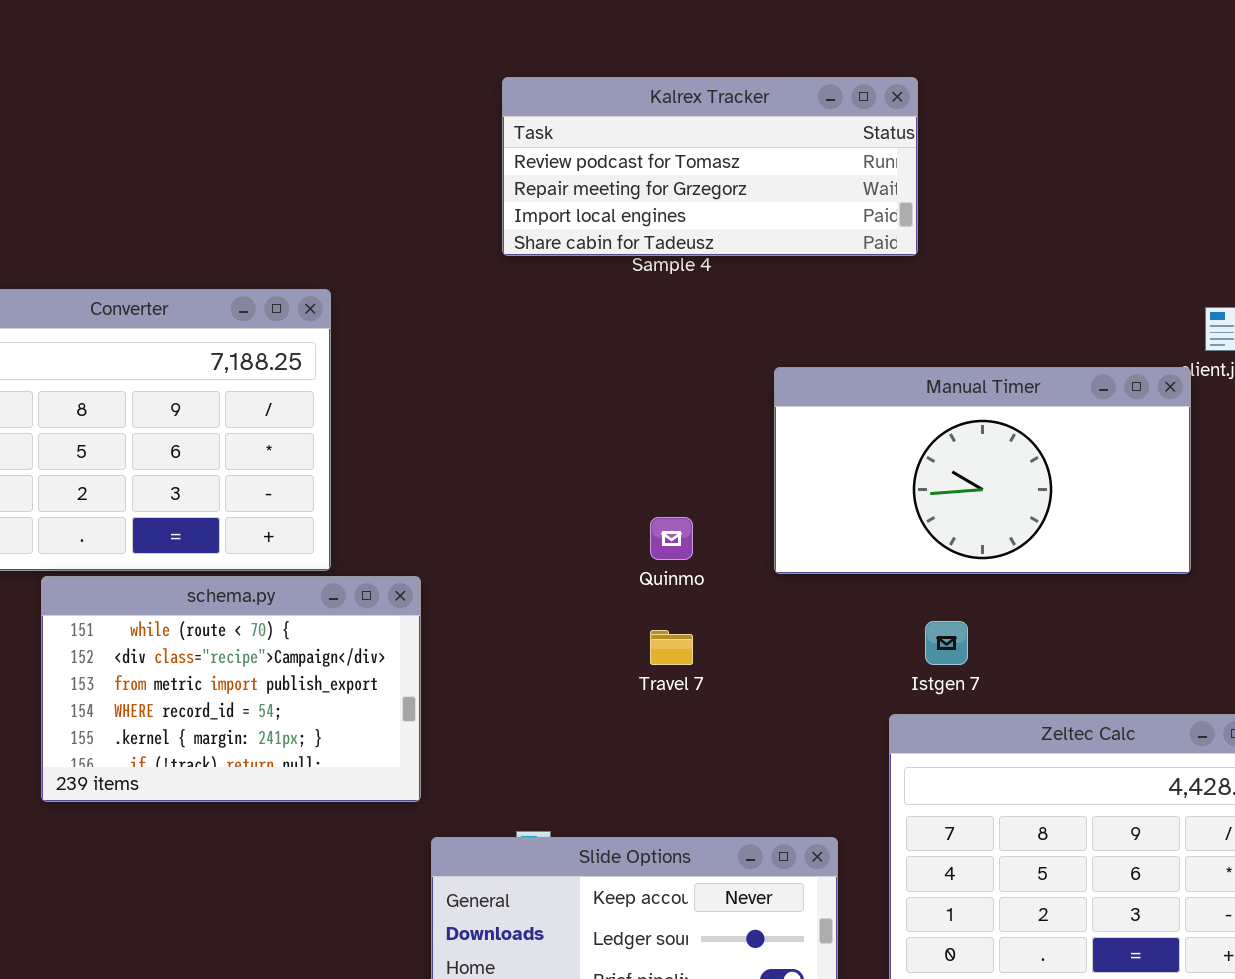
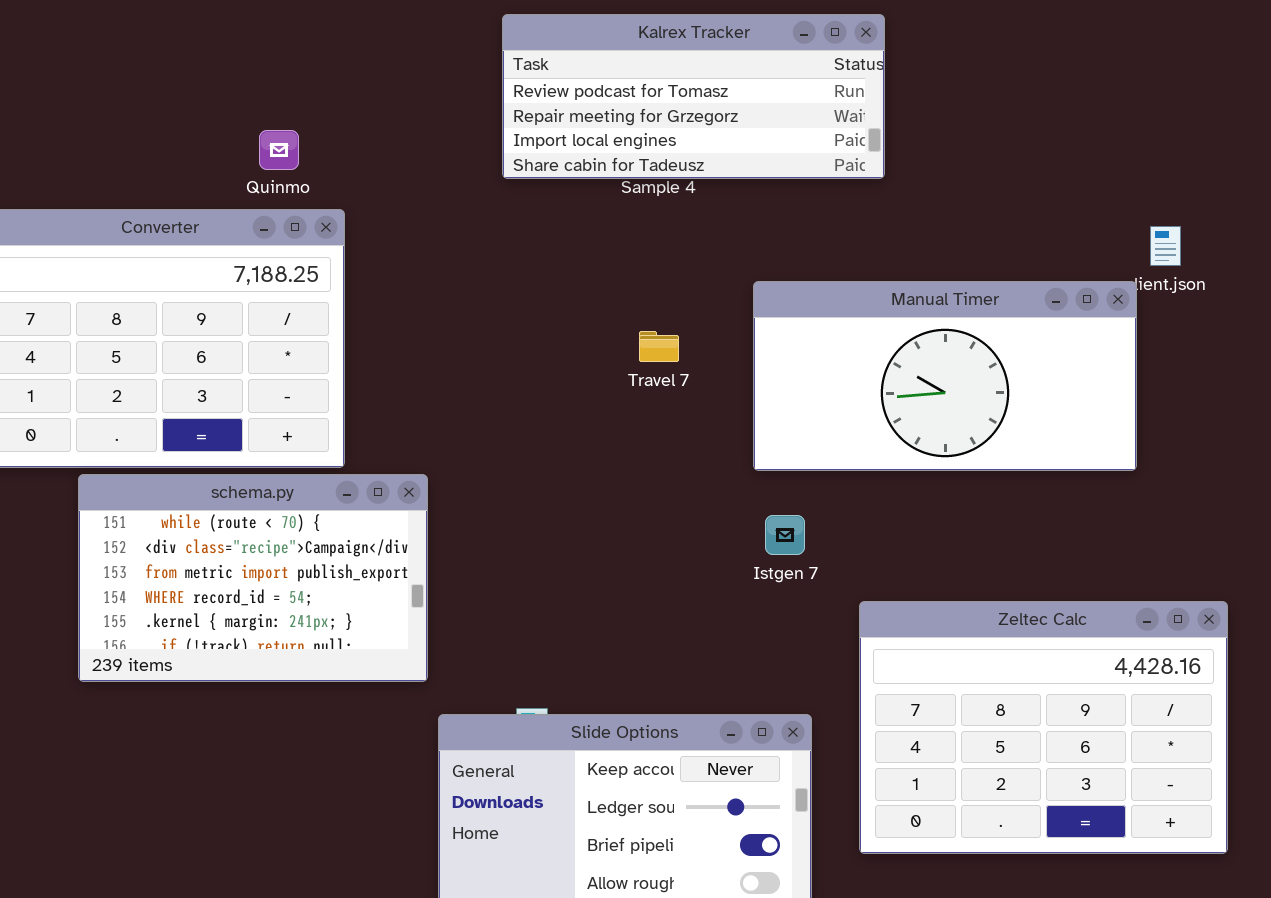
Quinmo: [650,517,693,560] -> [259,130,299,170], moved
Istgen 7: [925,621,968,665] -> [765,515,805,555], moved
Travel 7: [650,630,693,665] -> [639,331,679,362], moved

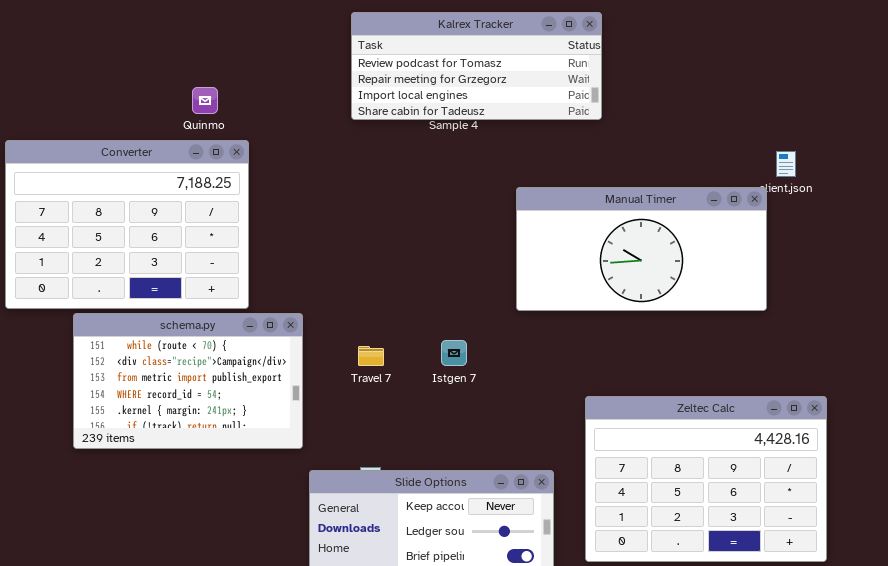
Travel 7: [639,331,679,362] -> [358,346,384,366], moved
Istgen 7: [765,515,805,555] -> [441,340,467,366], moved

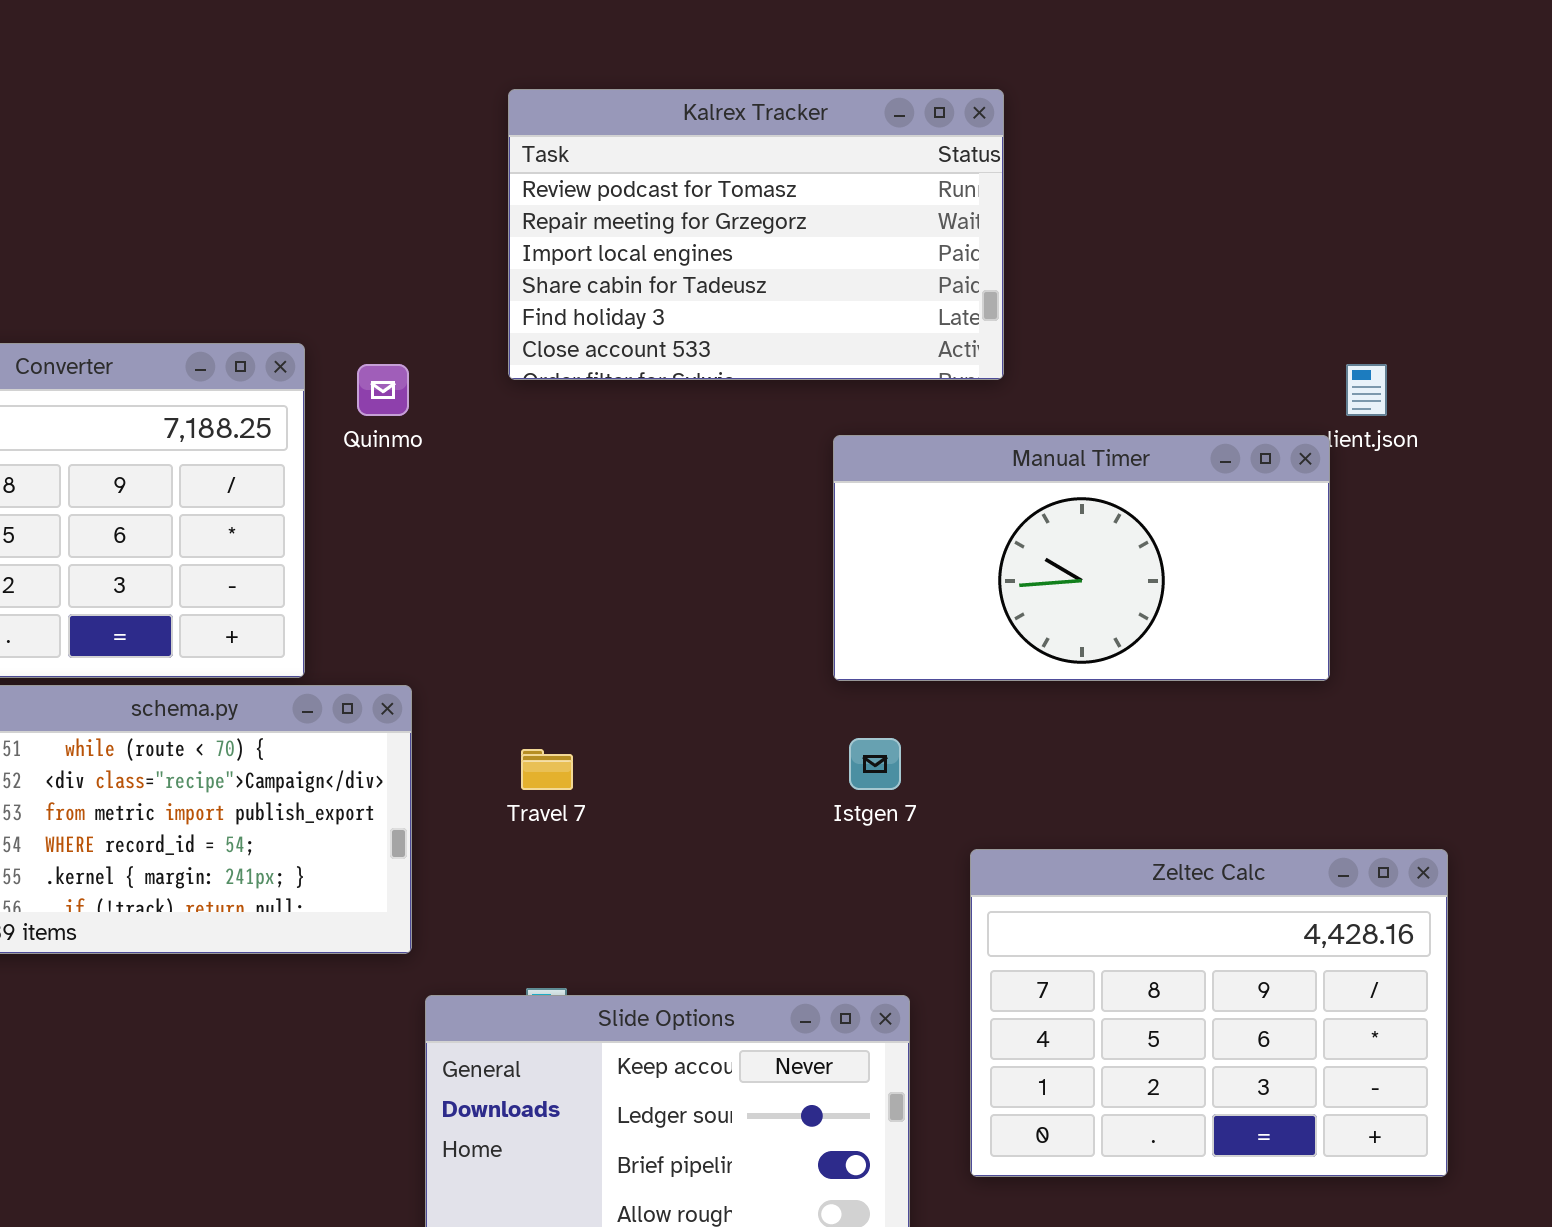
Kalrex Tracker: [351,12,602,120] -> [508,89,1004,380], resized
Quinmo: [192,87,218,114] -> [357,364,409,416], moved
Istgen 7: [441,340,467,366] -> [849,738,901,790], moved

